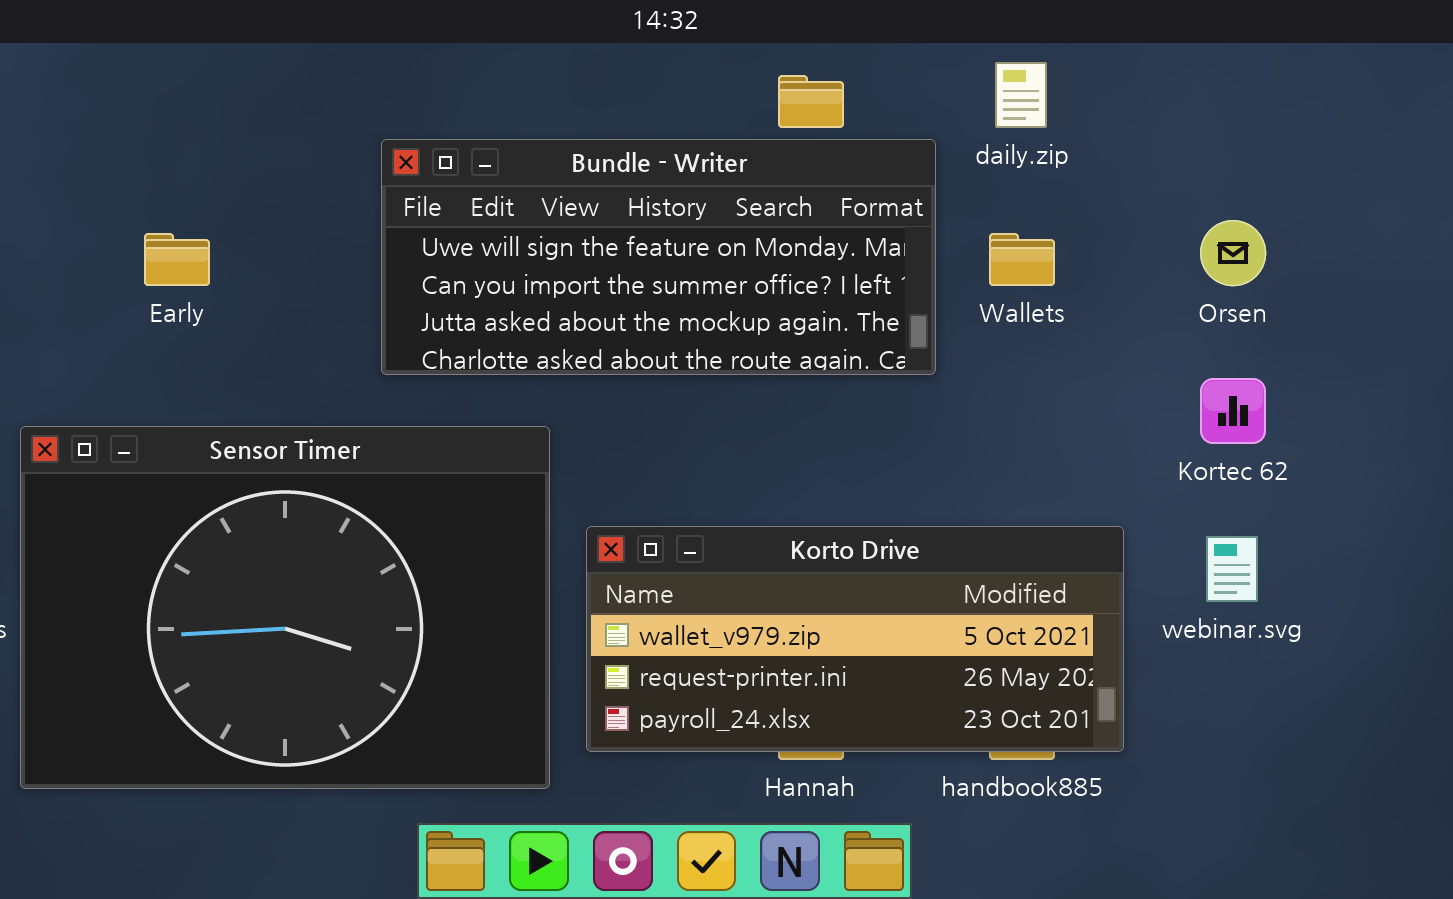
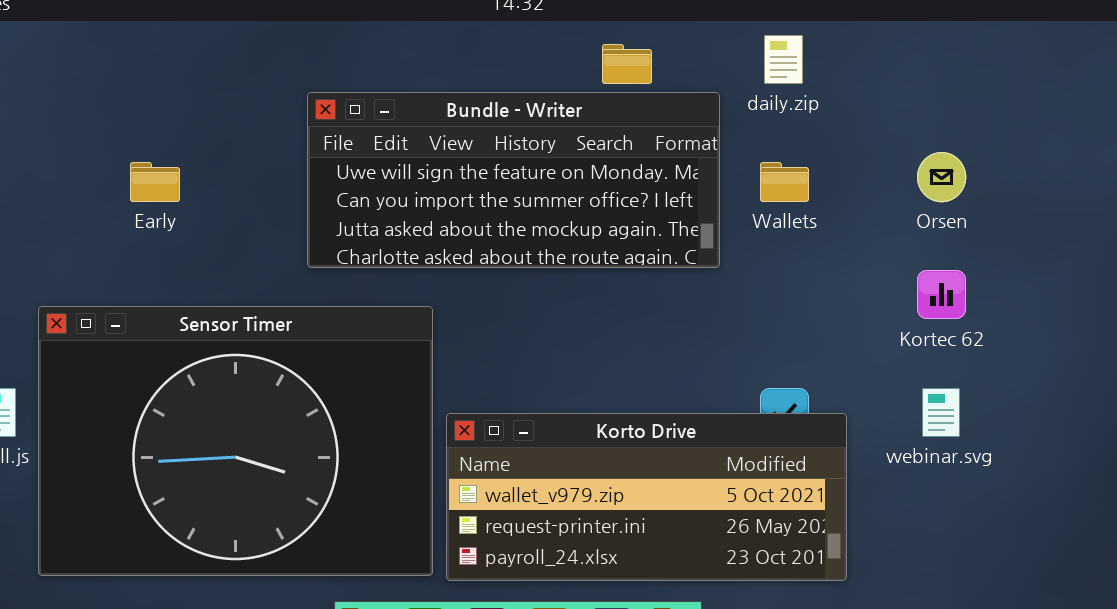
Korto Drive: [586,526,1124,752] -> [446,413,847,581], moved

